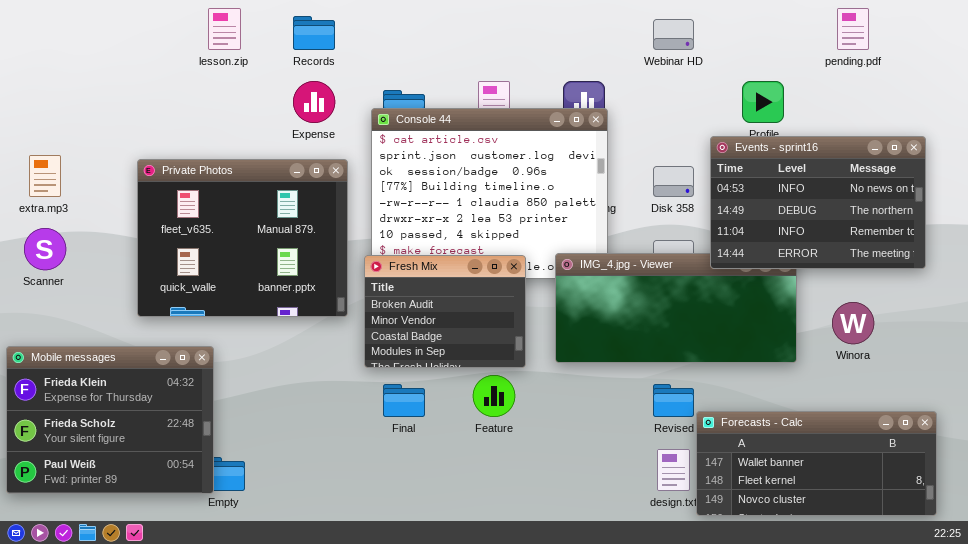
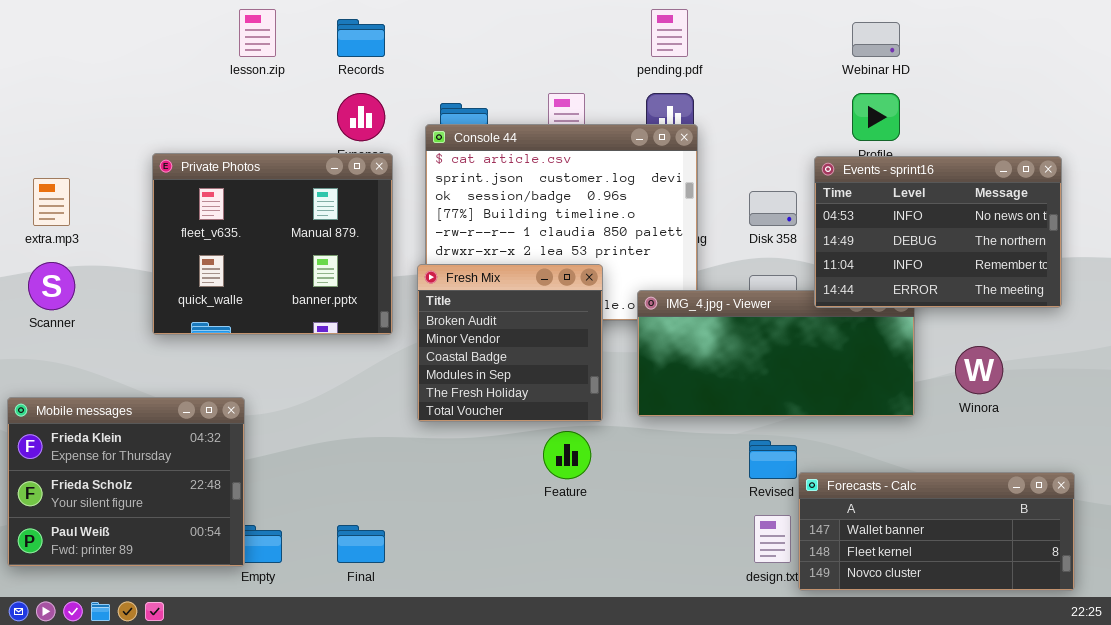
pending.pdf: [837,8,869,50] -> [651,9,688,57], moved
Webinar HD: [653,19,694,50] -> [852,22,900,57], moved
Private Photos: [137,159,348,317] -> [152,153,393,335], moved
Fresh Mix: [364,255,526,368] -> [417,264,603,422], resized
Final: [383,384,425,417] -> [337,525,385,563], moved

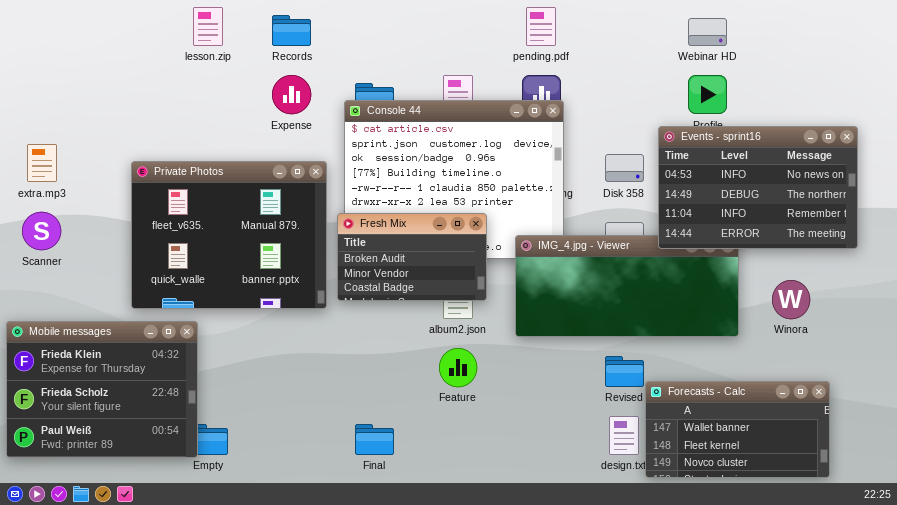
Private Photos: [152,153,393,335] -> [131,161,327,309], moved
Fresh Mix: [417,264,603,422] -> [337,213,487,301], resized
Forecasts - Calc: [798,472,1075,591] -> [645,381,830,478], resized
Final: [337,525,385,563] -> [355,424,394,455], moved

